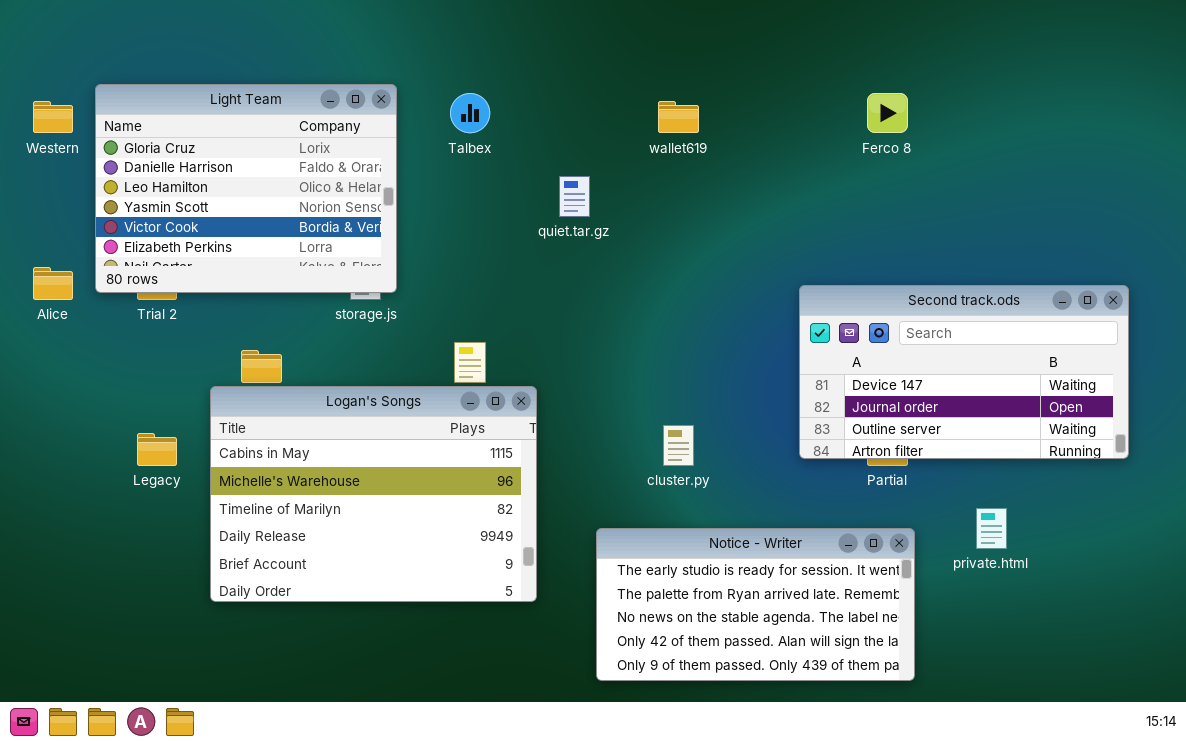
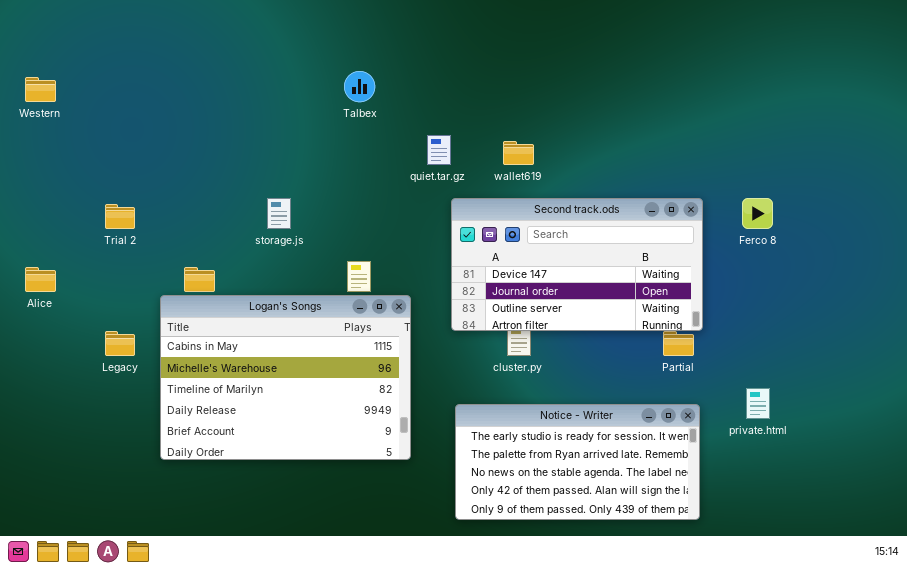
Light Team: [95,84,397,293] -> none, closed
Ferco 8: [867,93,908,133] -> [742,198,773,229], moved
wallet619: [658,101,699,133] -> [503,141,534,165], moved
Alice: [33,267,73,300] -> [25,267,56,292], moved
Second track.ods: [799,285,1129,459] -> [451,198,703,331], moved

